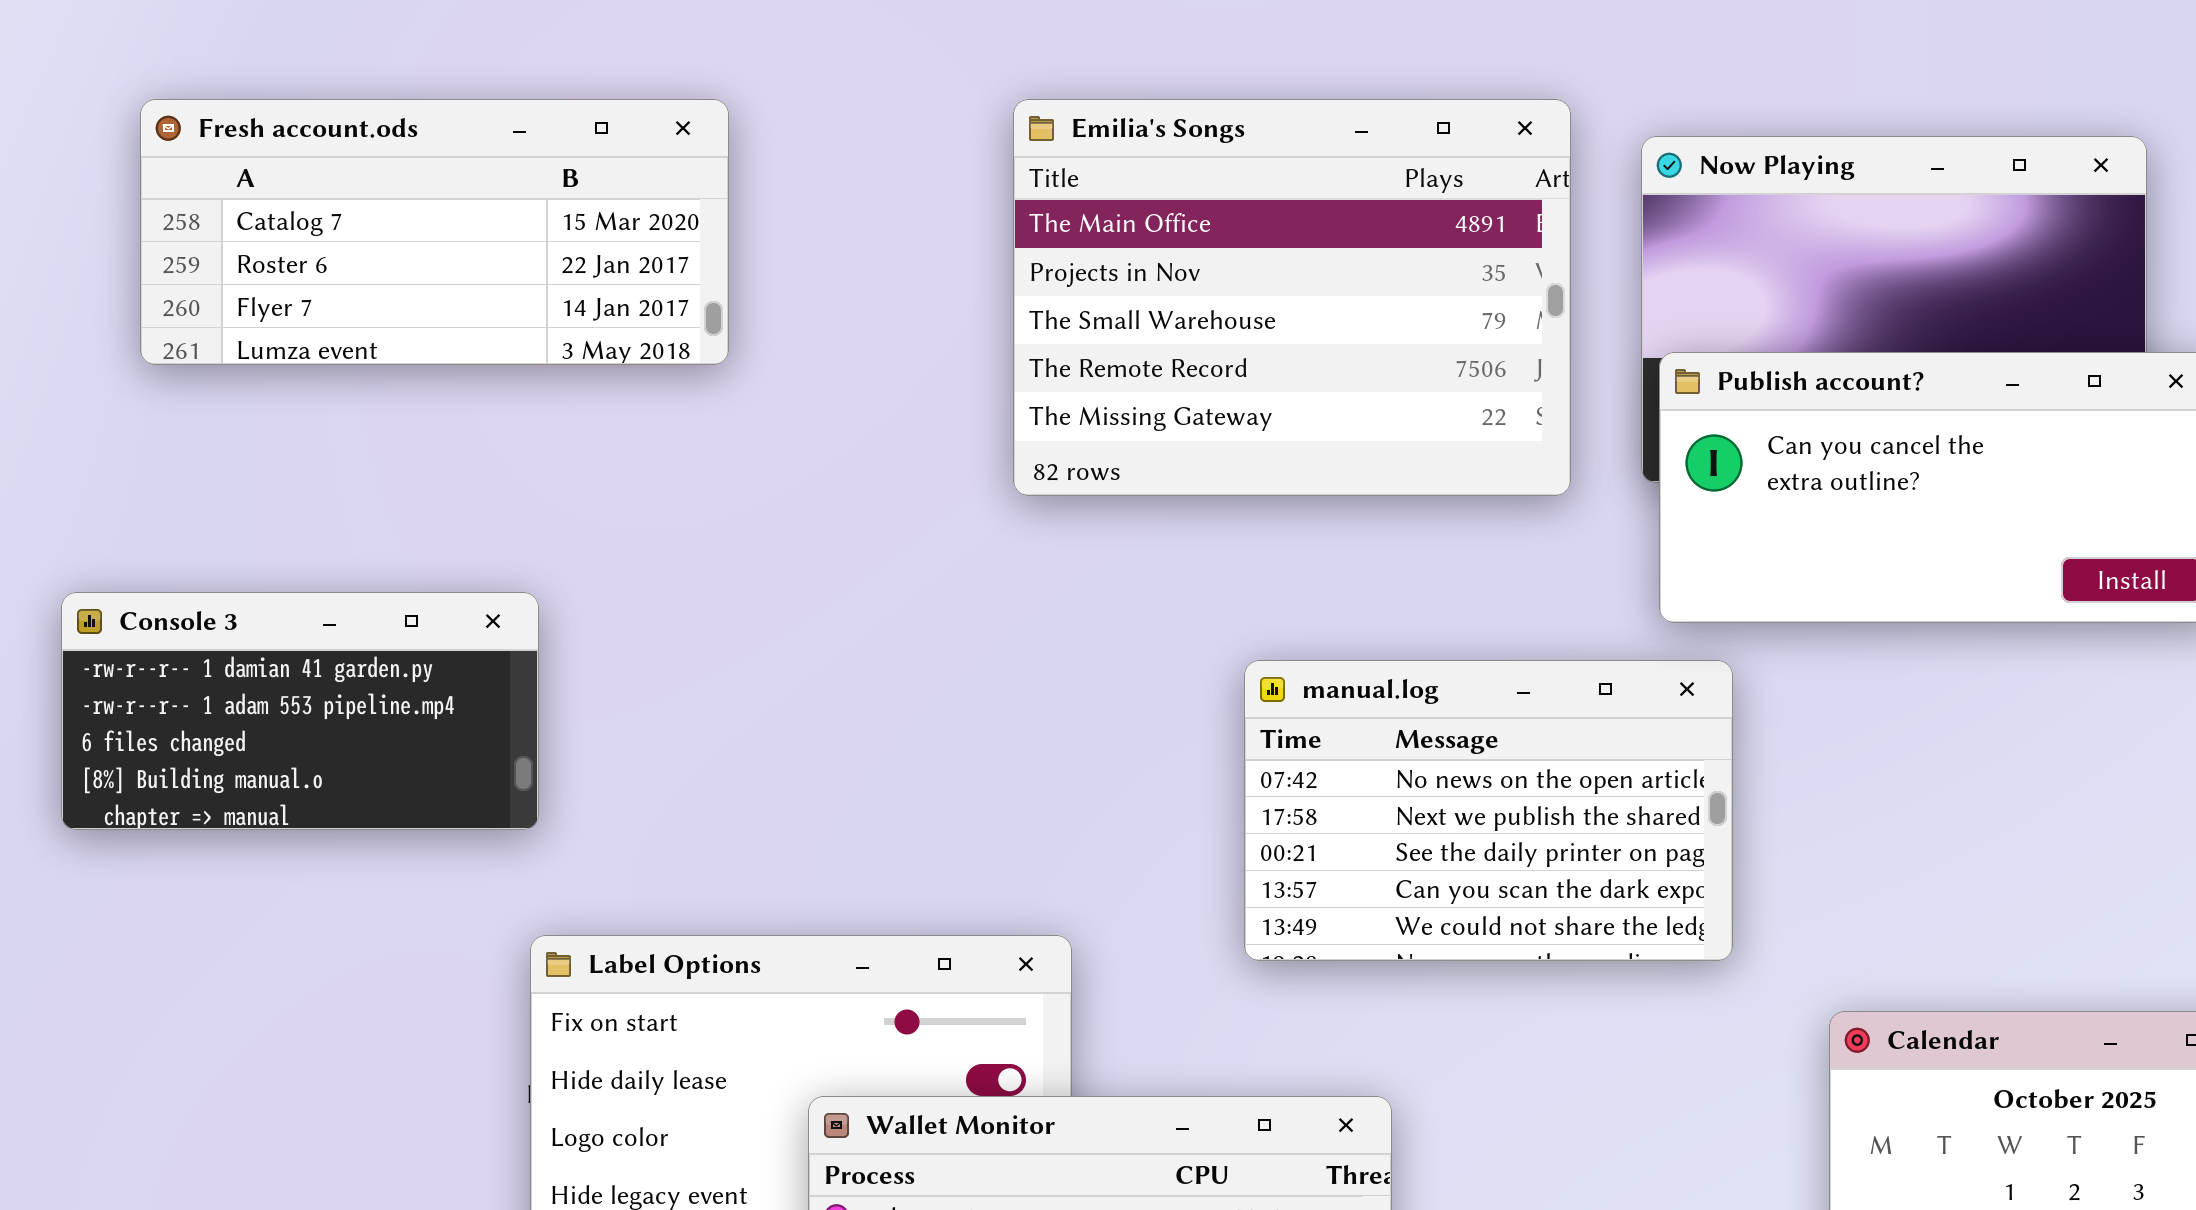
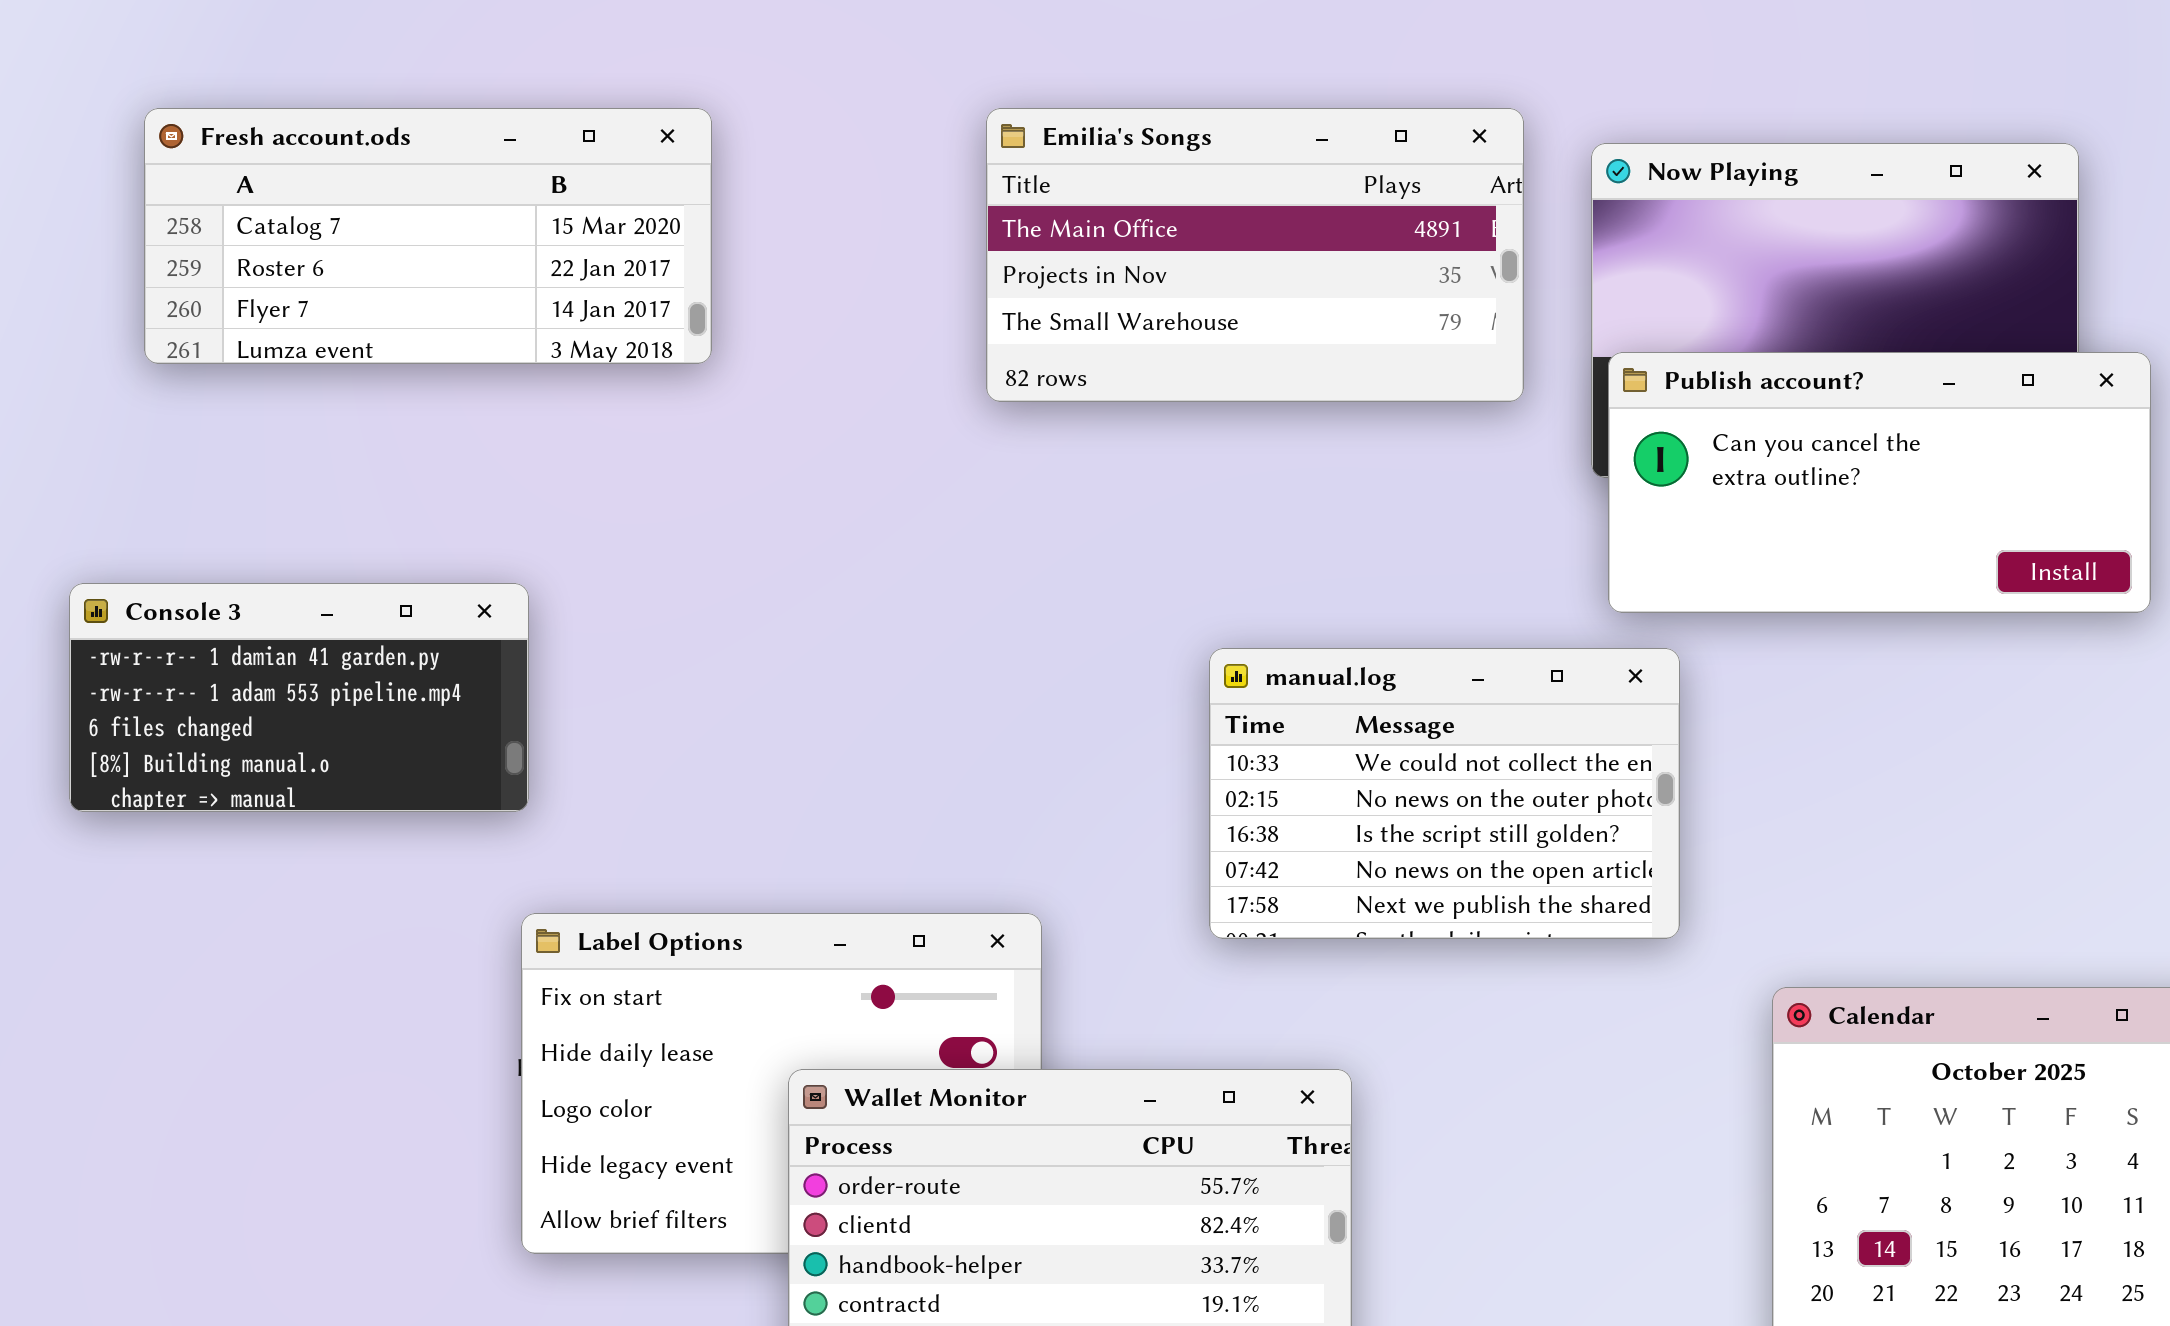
Emilia's Songs: [1013,99,1571,496] -> [986,108,1524,402], resized
manual.log: [1244,660,1733,961] -> [1209,648,1680,939], scrolled up 3 rows

